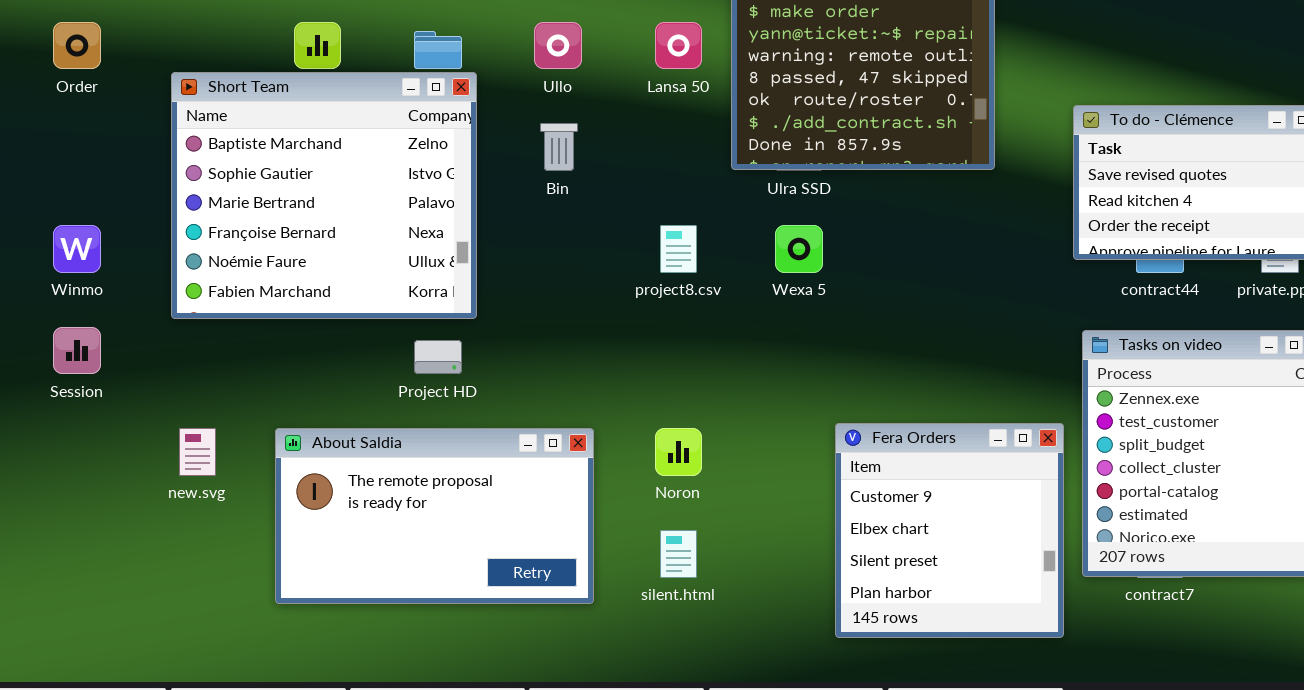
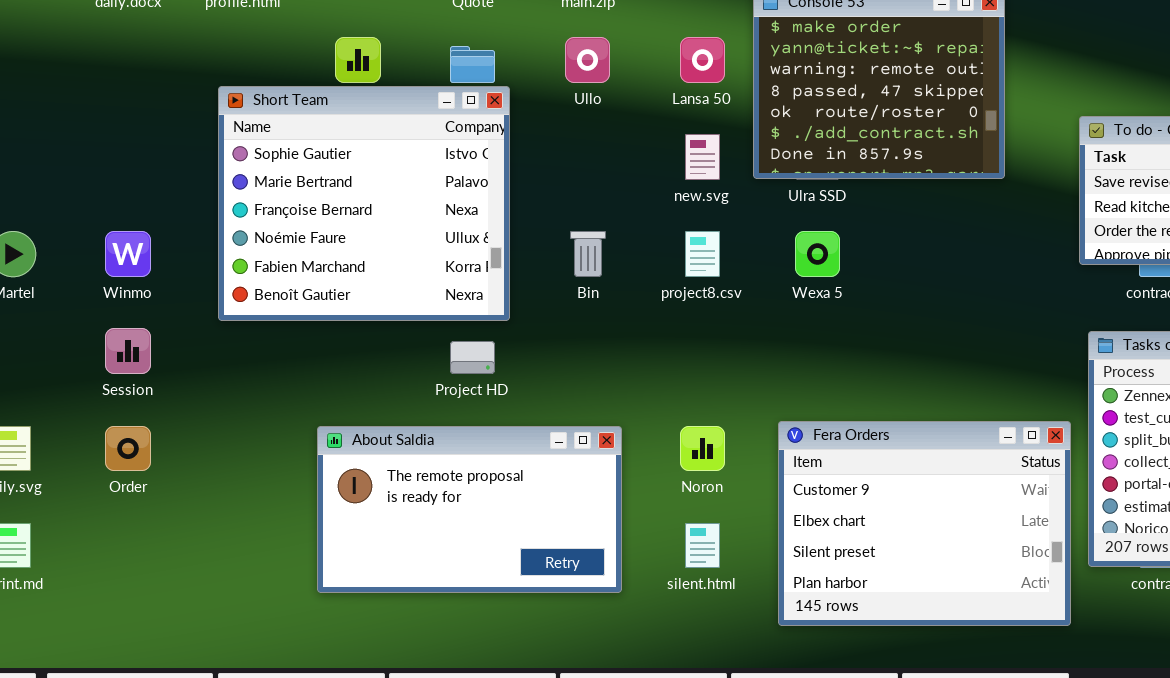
Order: [53,22,101,69] -> [105,426,151,471], moved
Short Team: [171,72,477,319] -> [218,86,510,321], scrolled down 1 row
Bin: [540,123,578,171] -> [570,231,606,277], moved
Fera Orders: [835,423,1064,638] -> [778,421,1071,626], resized
new.svg: [179,428,216,476] -> [685,134,720,180], moved

